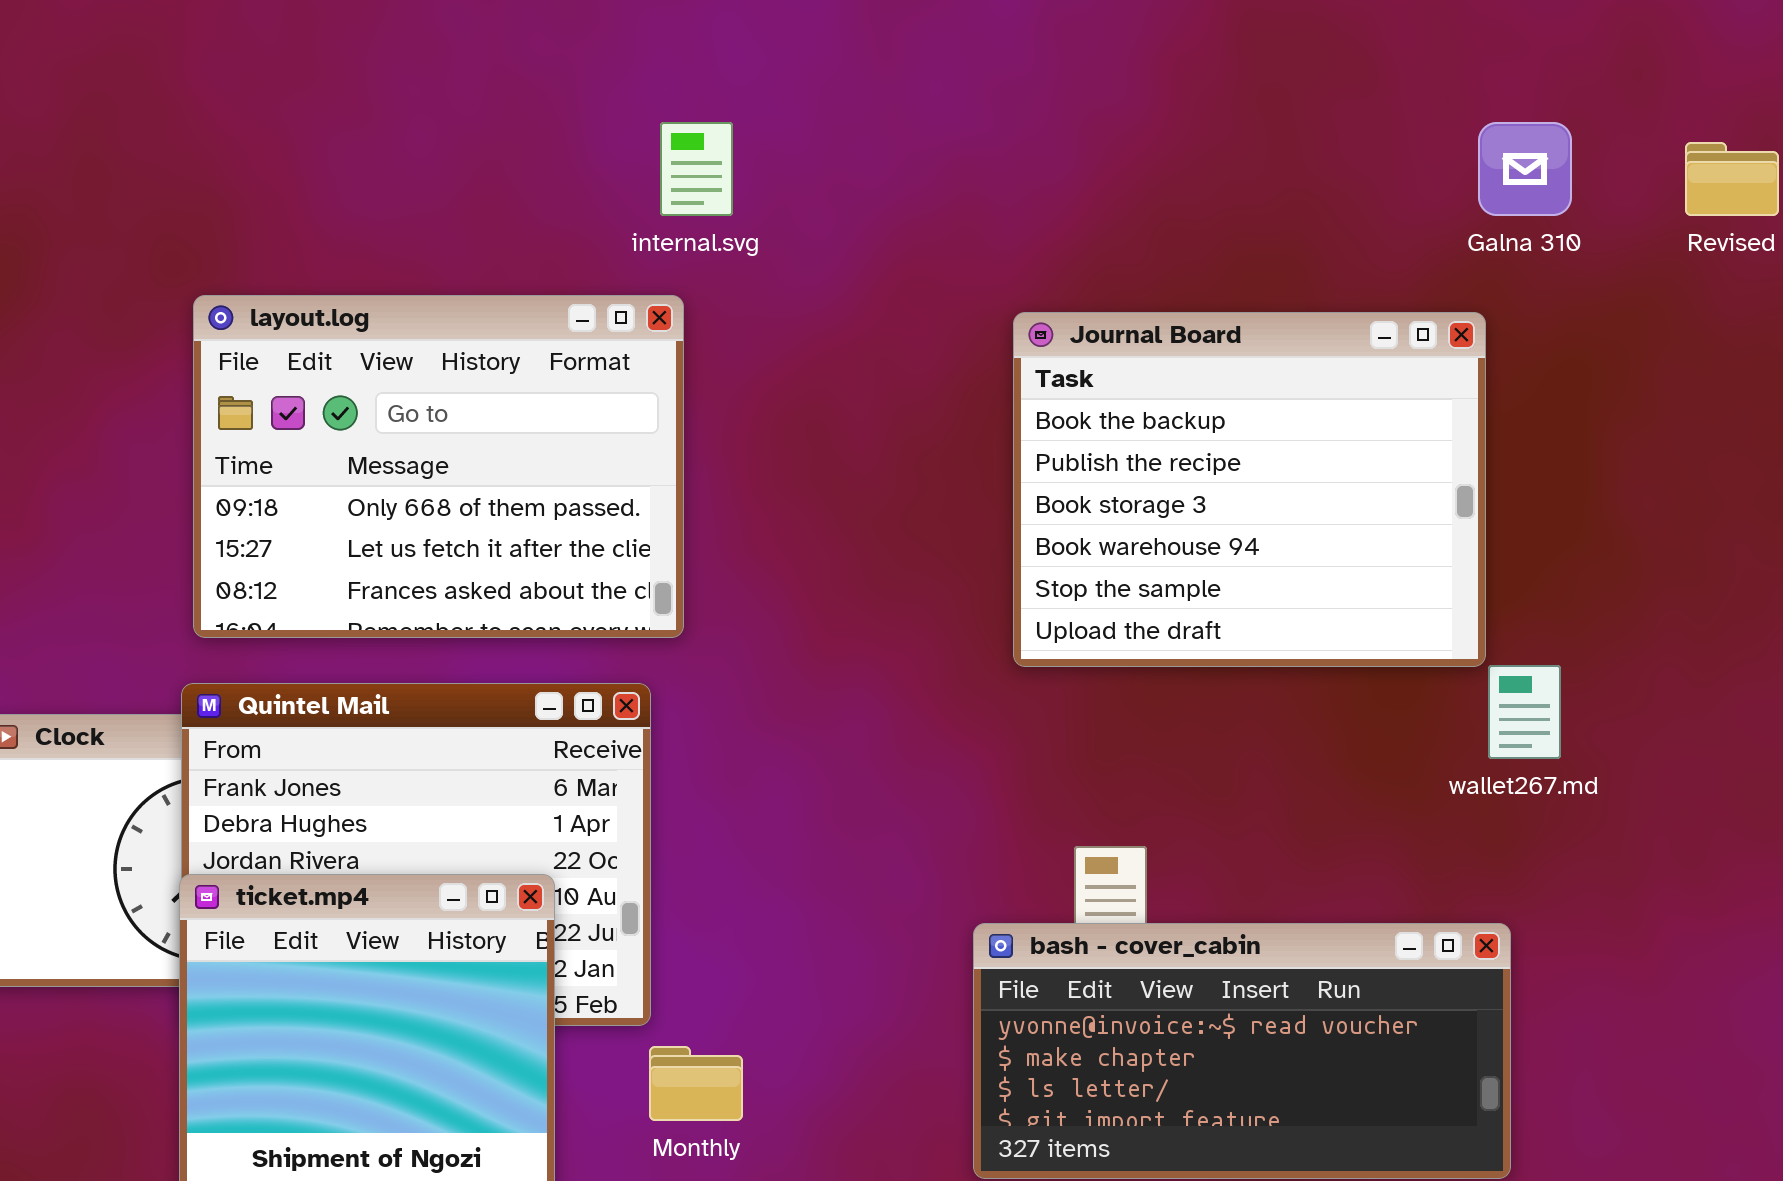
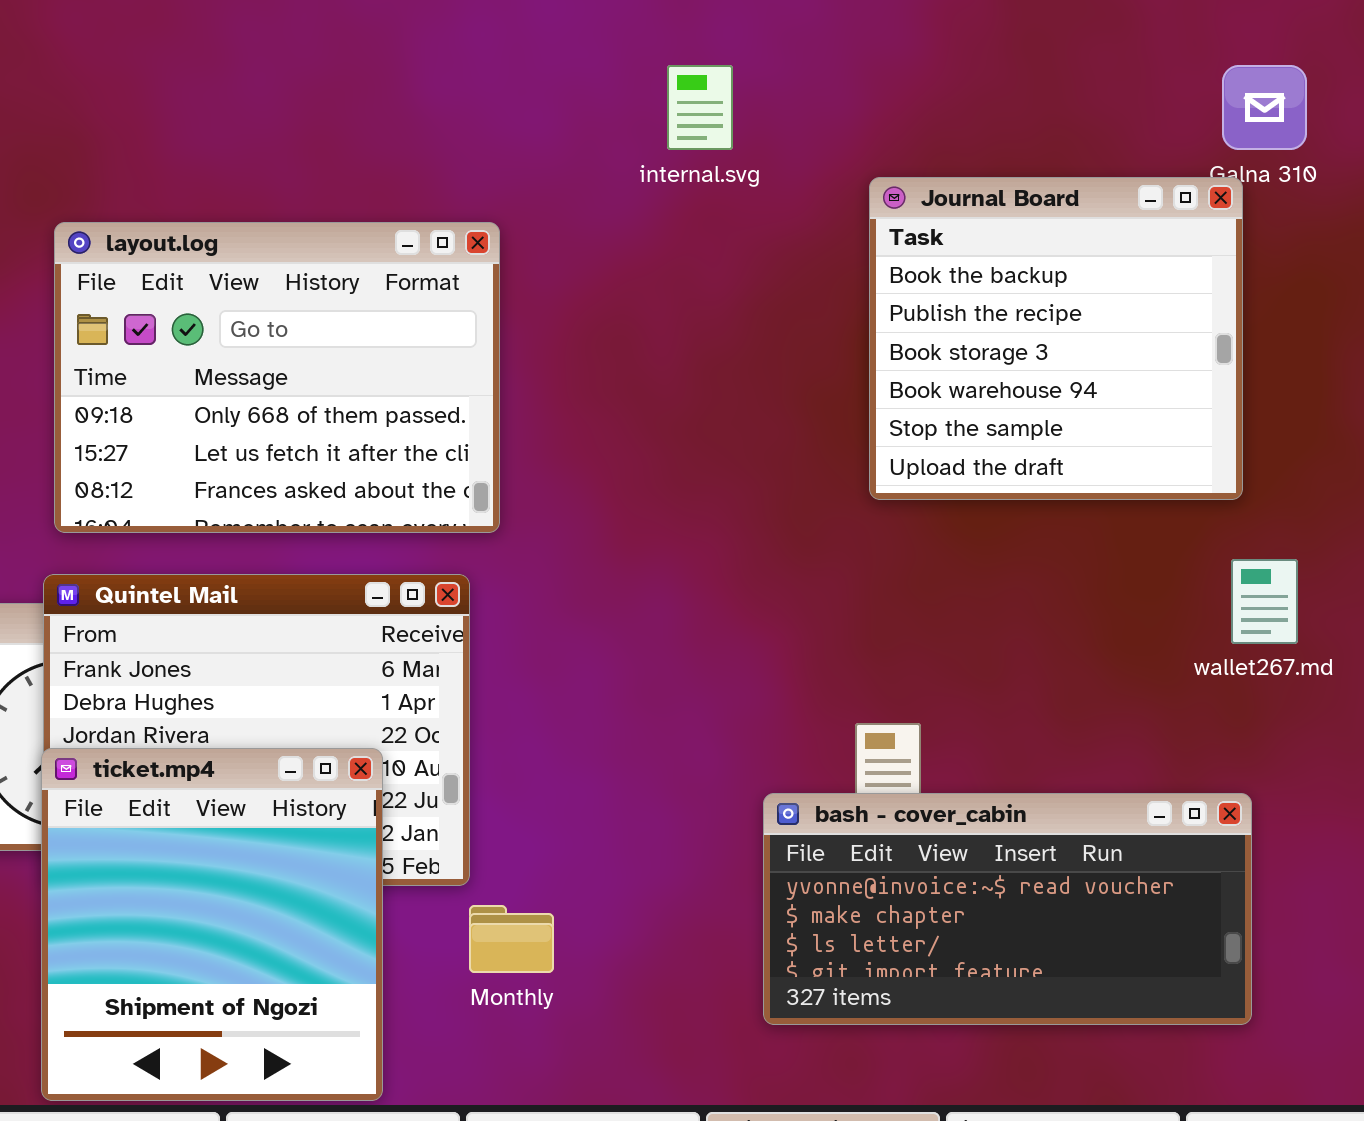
internal.svg: [660,122,733,216] -> [667,65,733,150], moved
Journal Board: [1013,312,1486,667] -> [869,177,1243,500], moved, resized

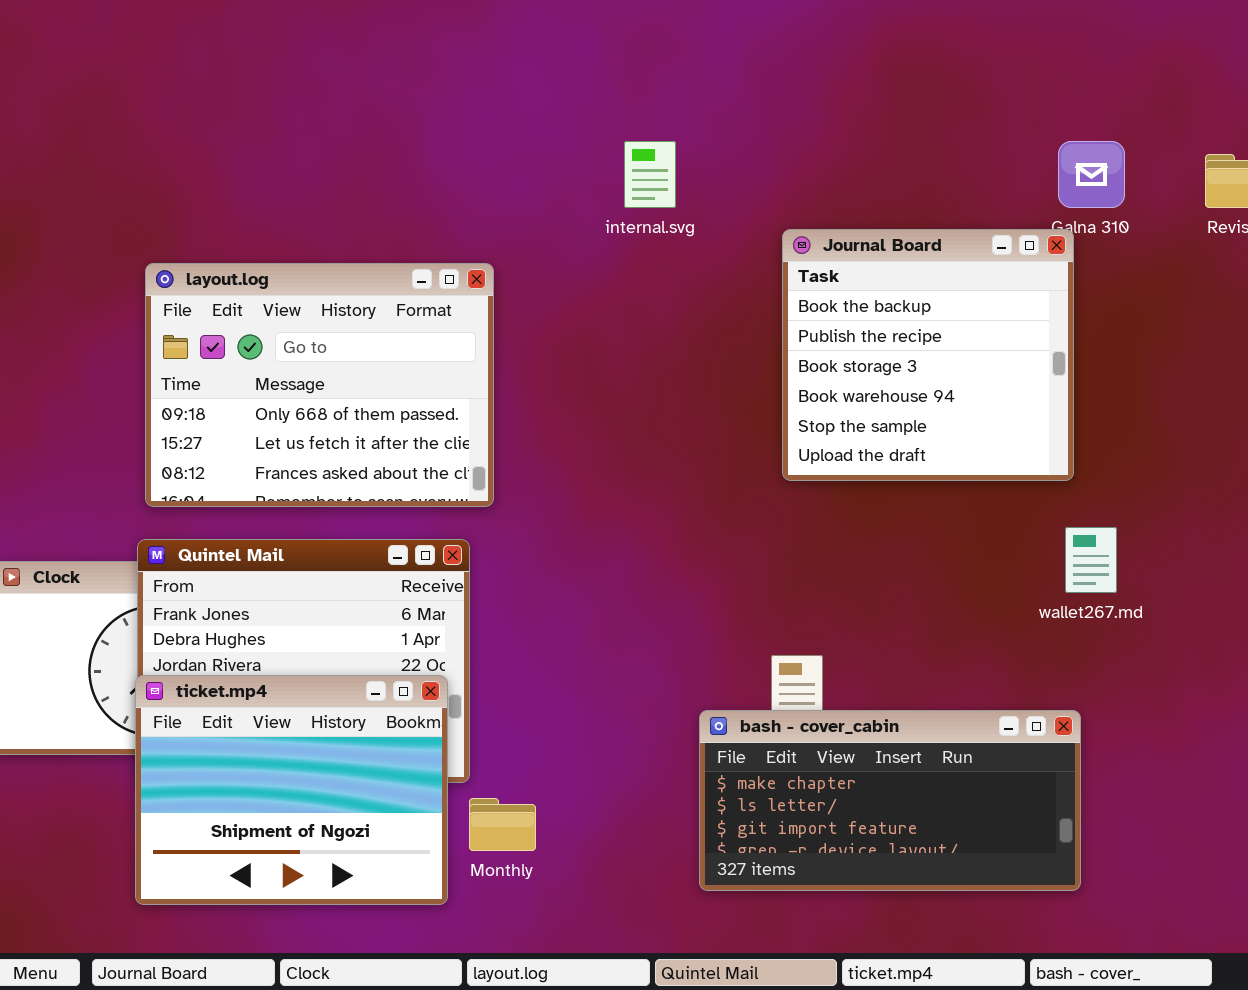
ticket.mp4: [41,748,383,1101] -> [135,675,448,905], resized
bash - cover_cabin: [763,793,1252,1025] -> [699,710,1081,891], scrolled down 1 row

